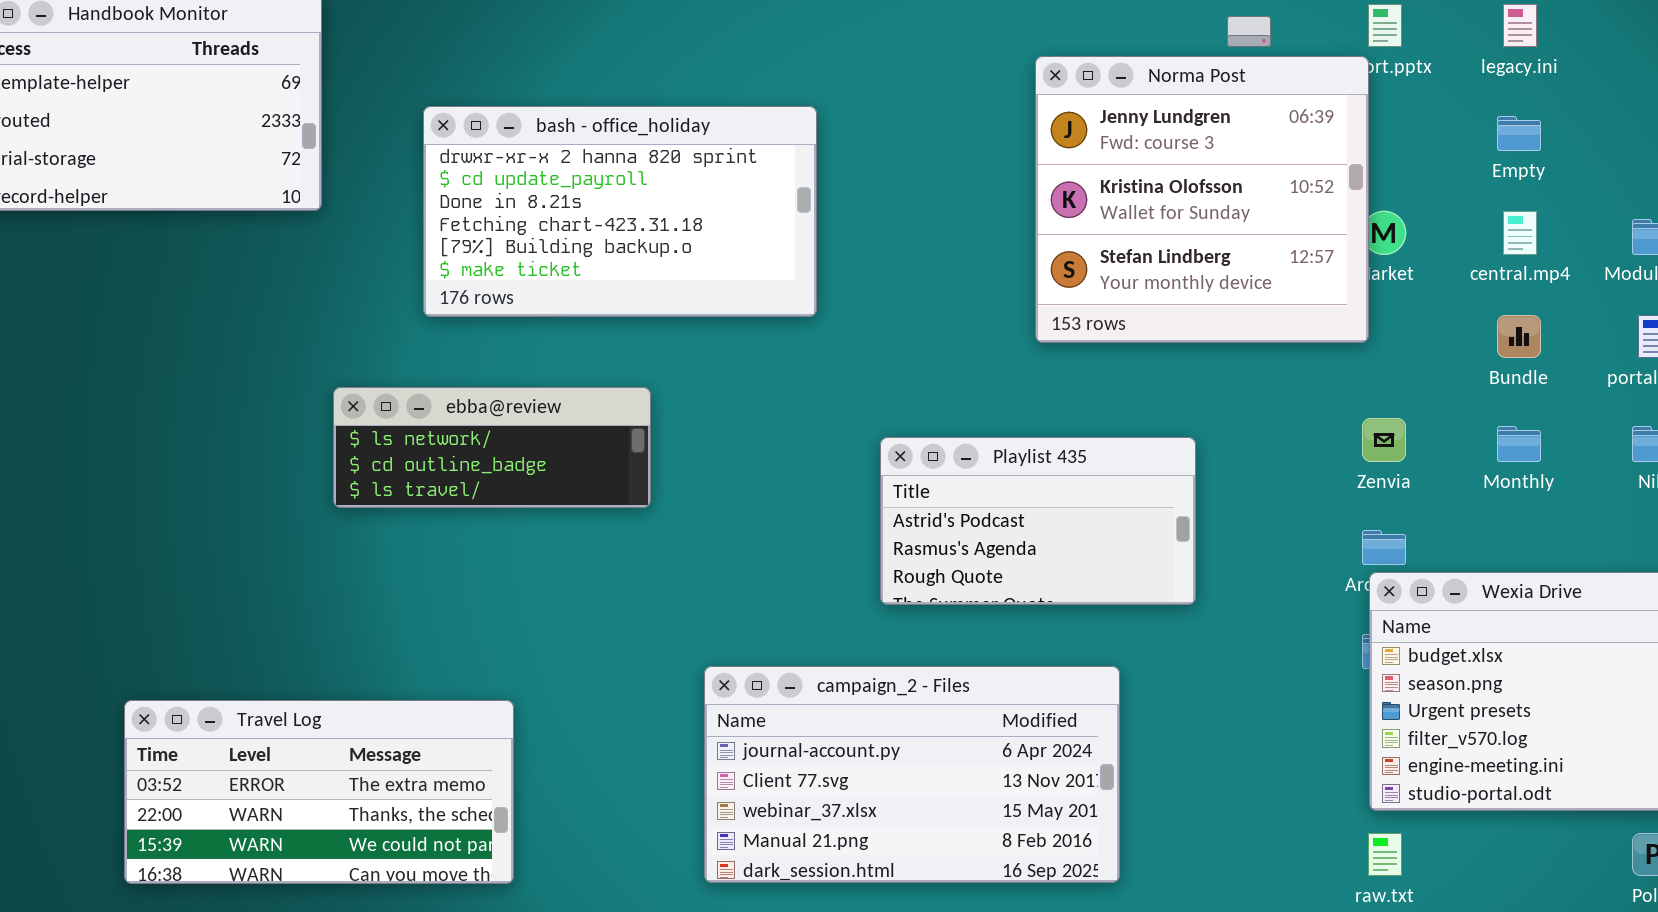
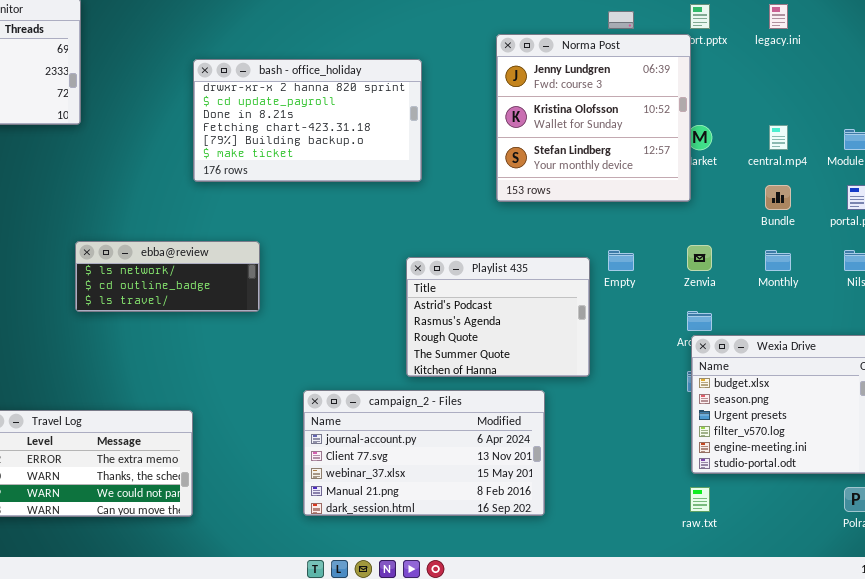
bash - office_holiday: [423,106,817,317] -> [193,59,422,182], moved
Empty: [1497,116,1541,151] -> [608,250,634,271], moved
ebba@review: [333,387,651,508] -> [75,241,260,312], moved
Playlist 435: [880,437,1196,605] -> [406,257,590,377], resized

